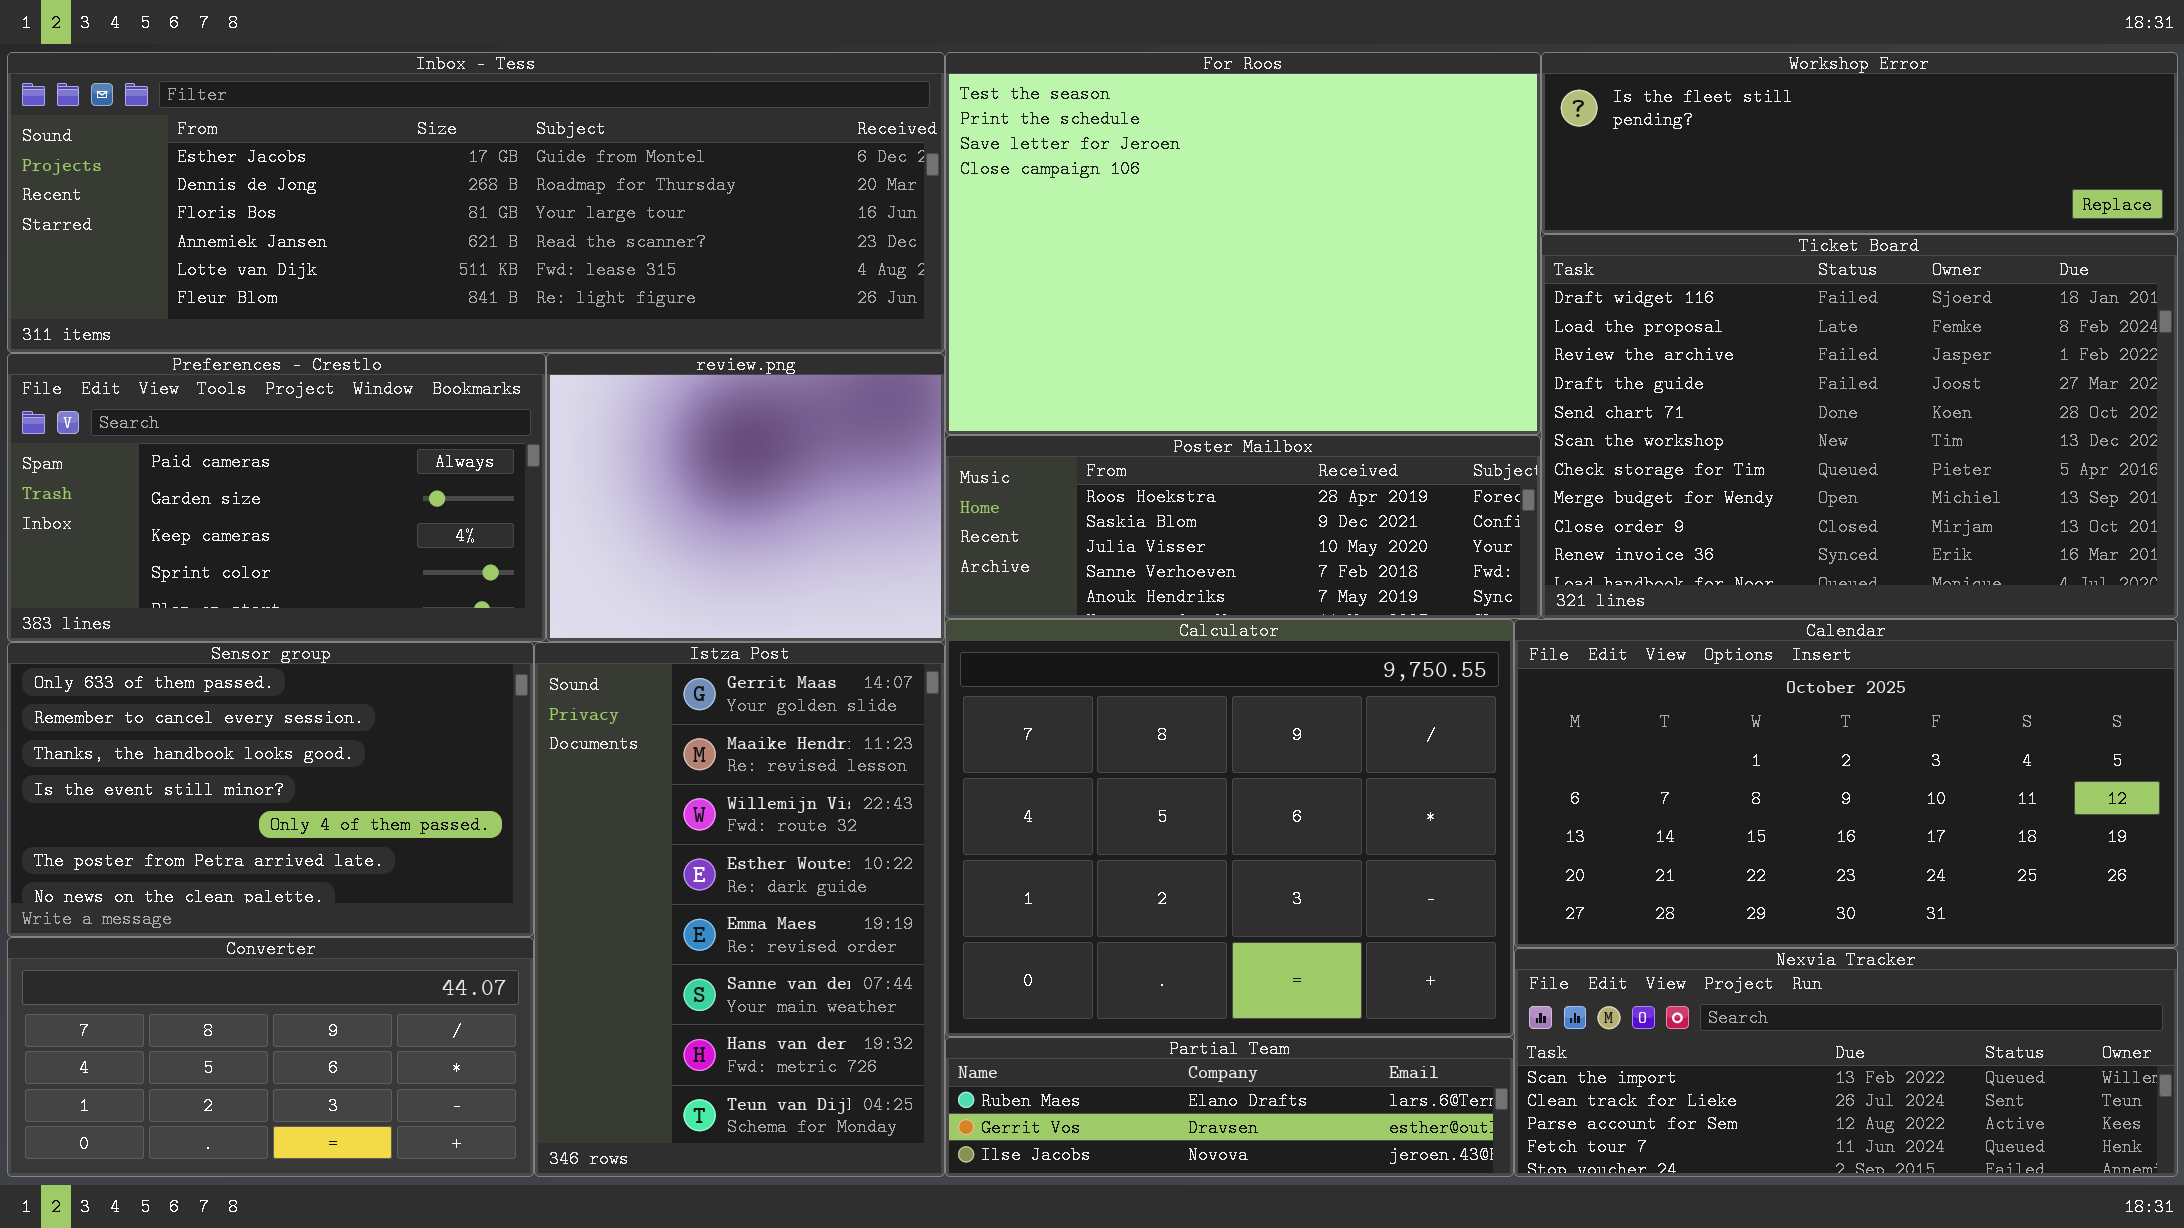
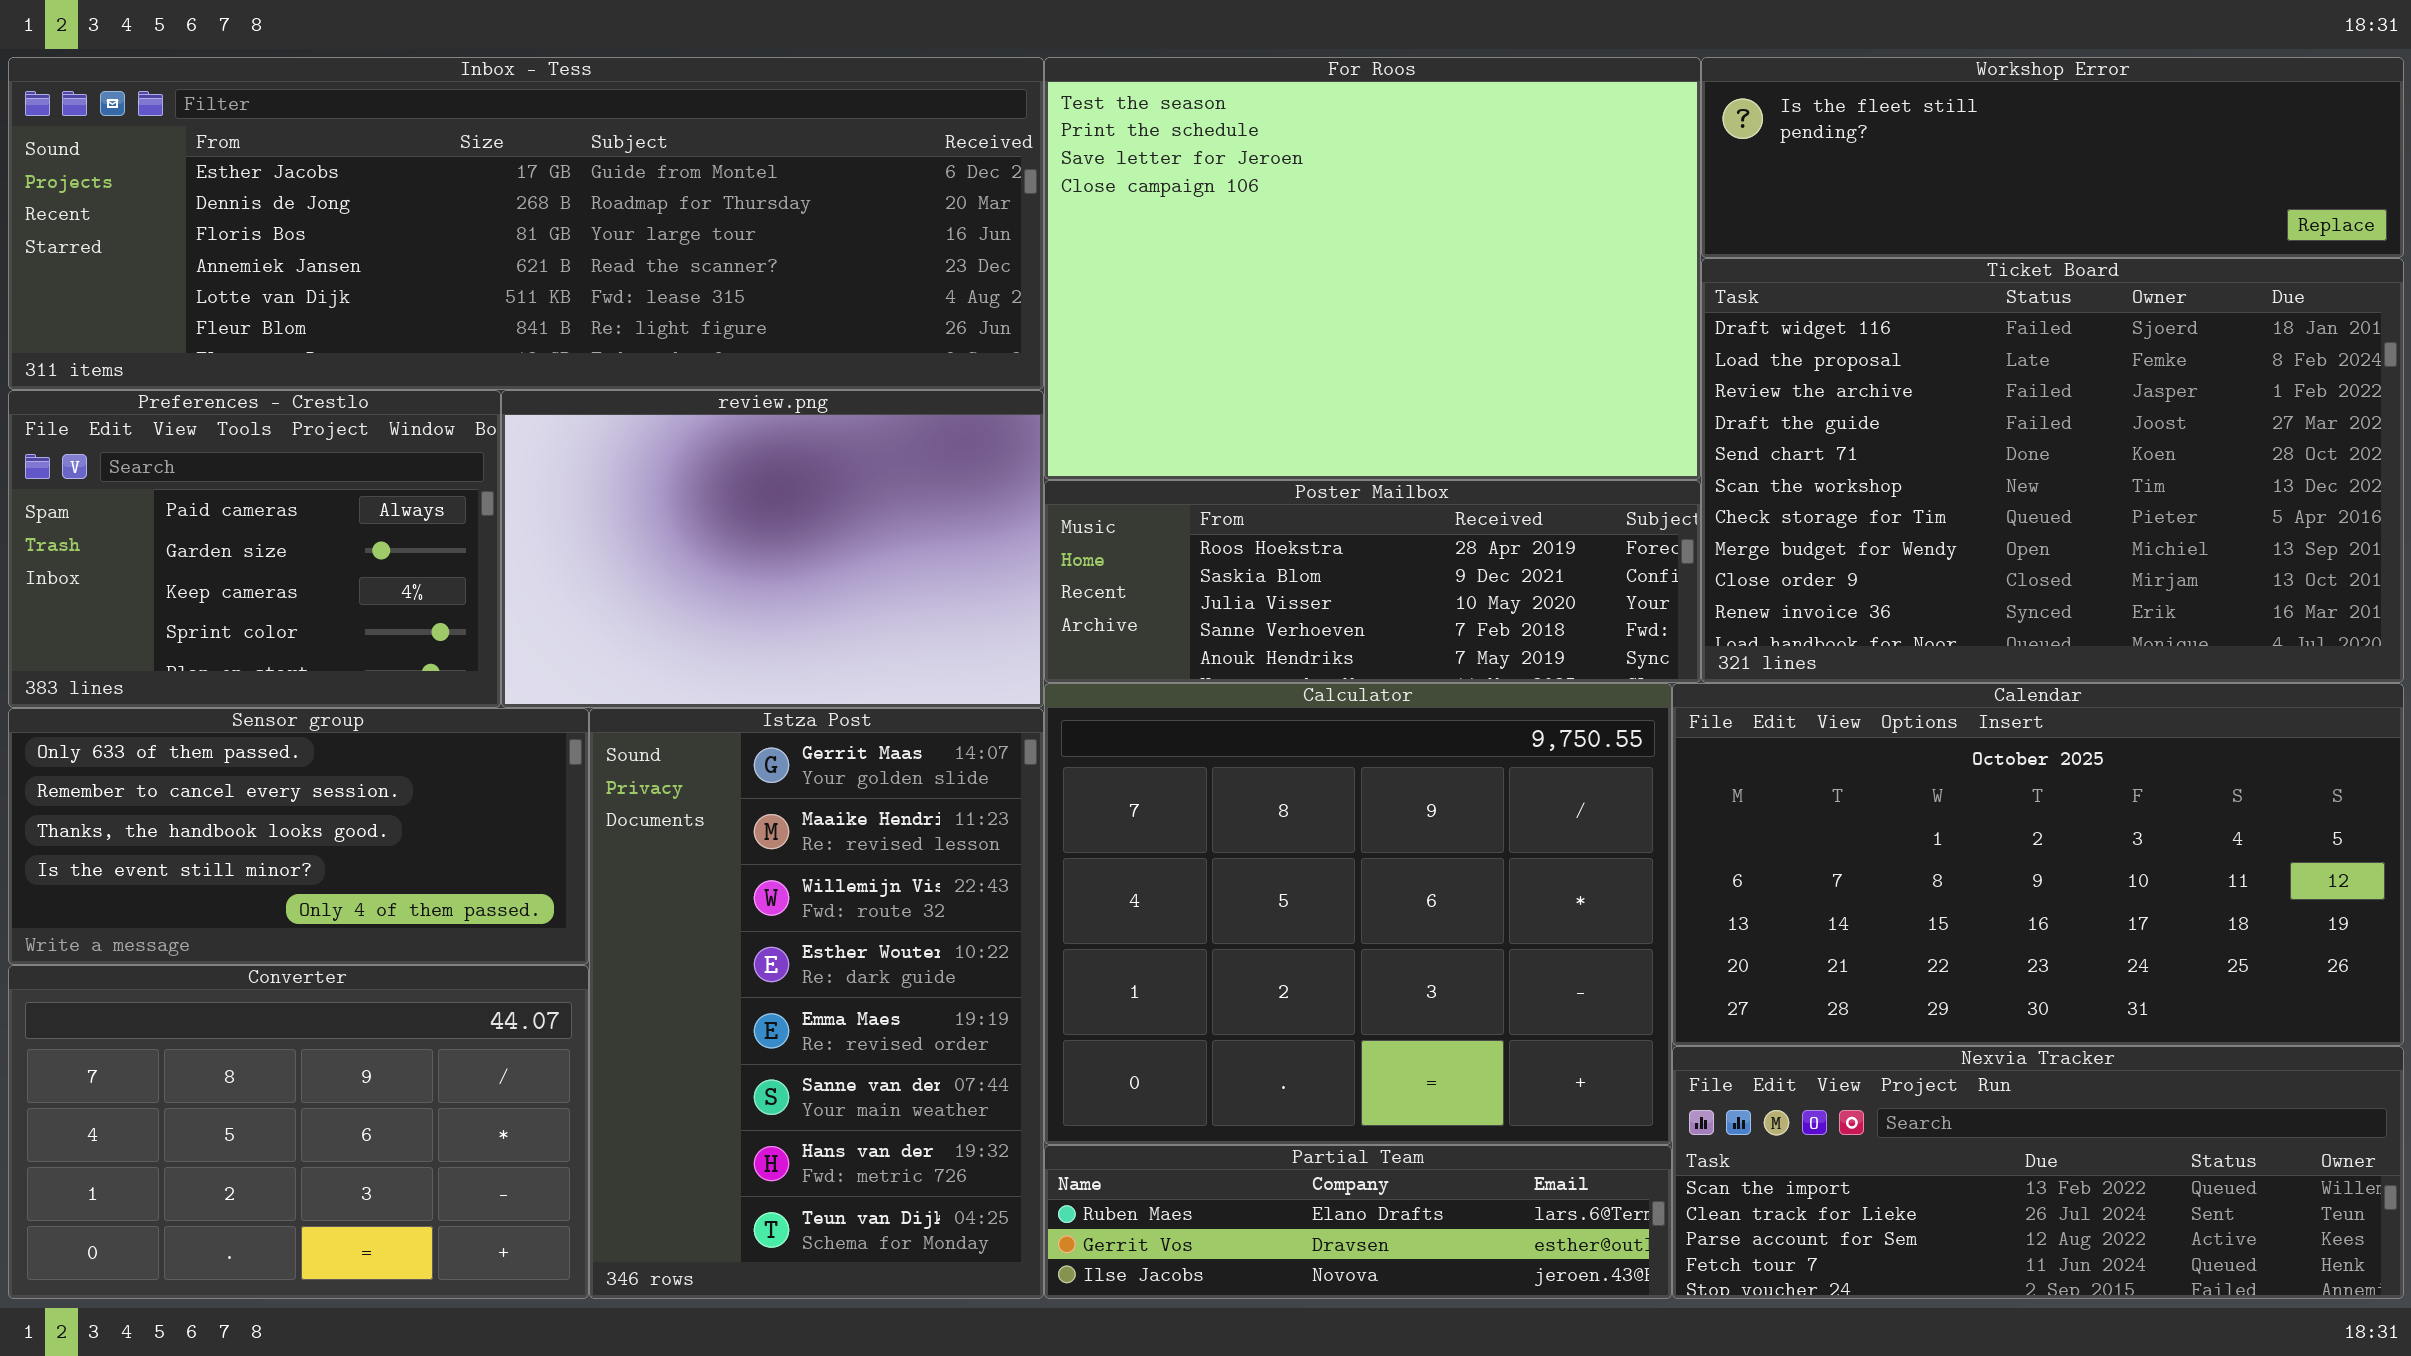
Preferences - Crestlo: [7,353,546,642] -> [8,390,501,708], resized
review.png: [546,353,945,642] -> [501,390,1044,708], resized
Sensor group: [7,642,534,937] -> [8,708,589,965], resized
Converter: [7,937,534,1177] -> [8,965,589,1299], resized

